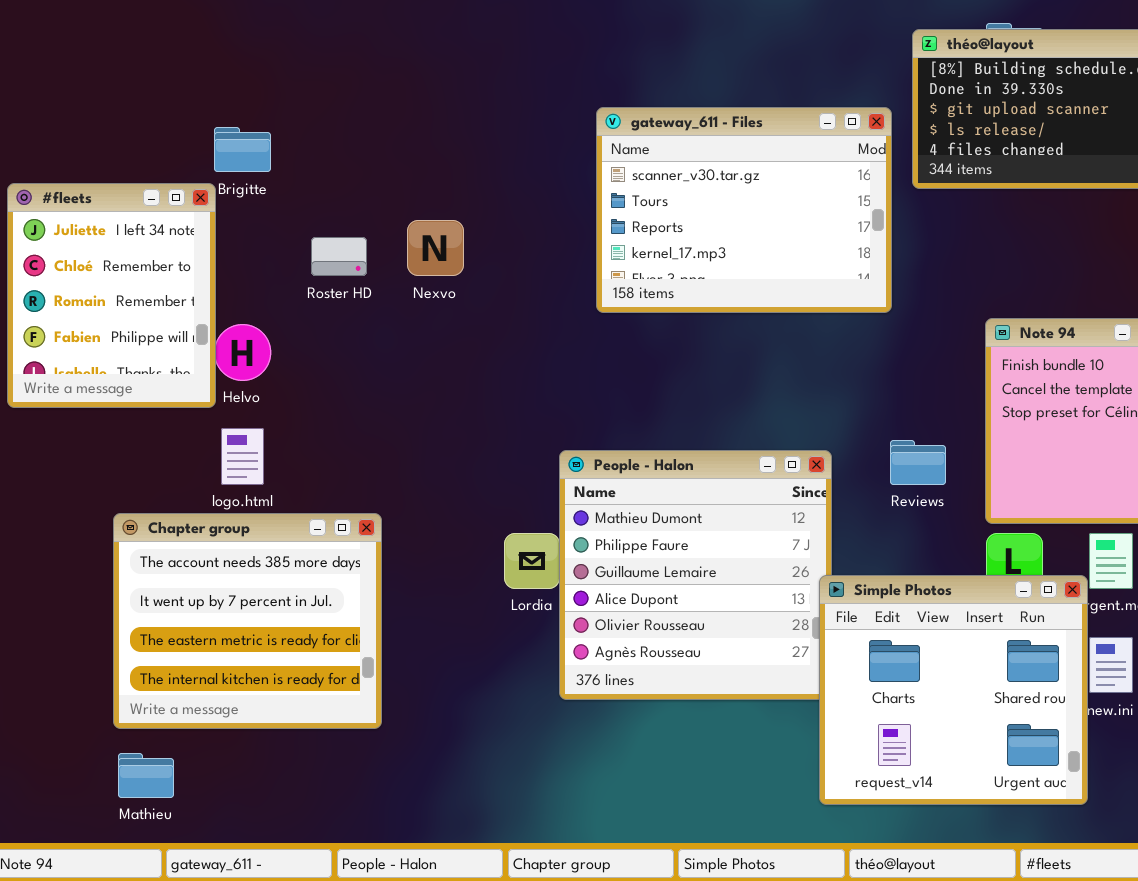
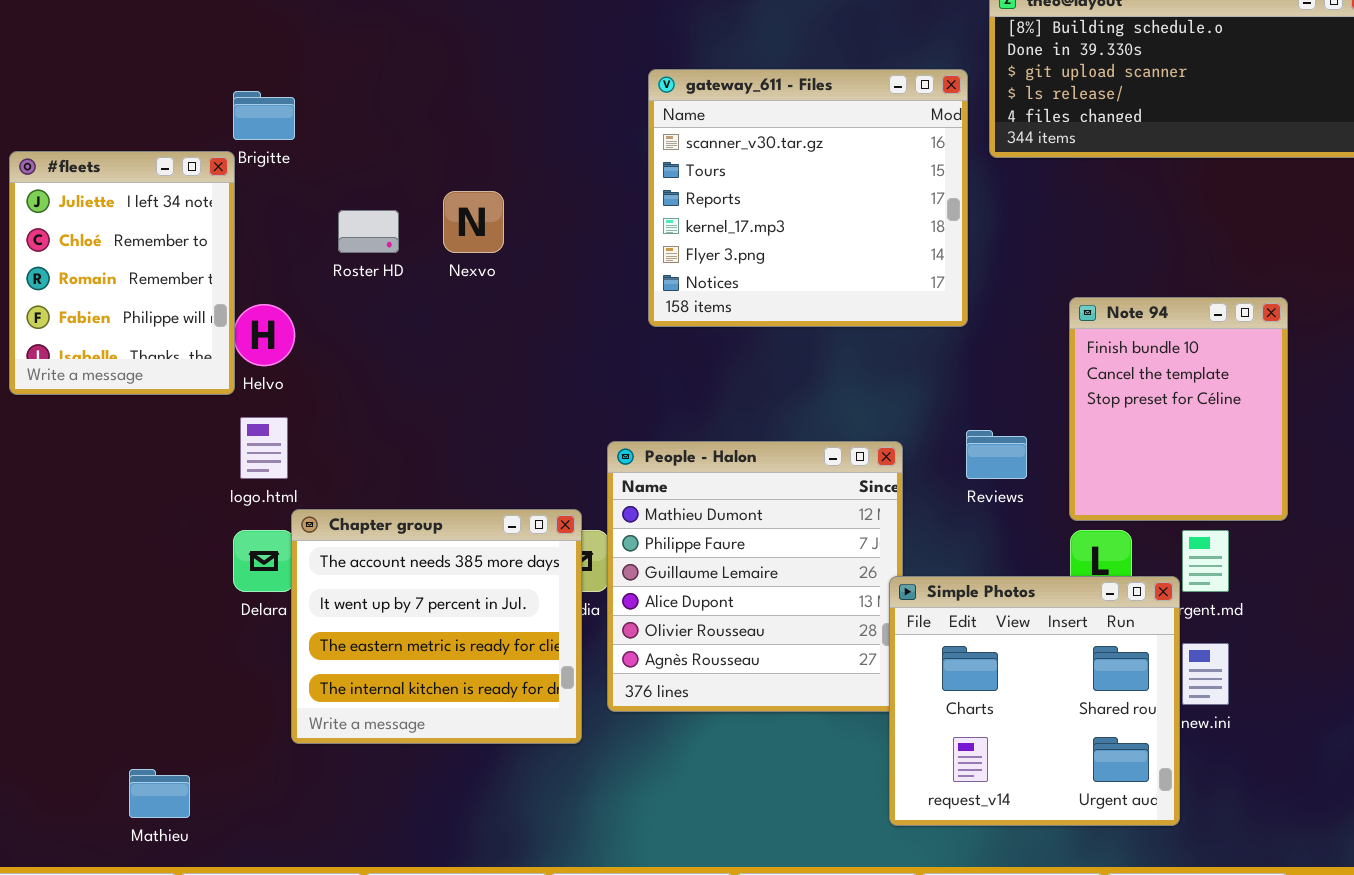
gateway_611 - Files: [596,107,892,313] -> [648,69,968,327], resized
Chapter group: [113,513,382,729] -> [291,509,582,744], moved

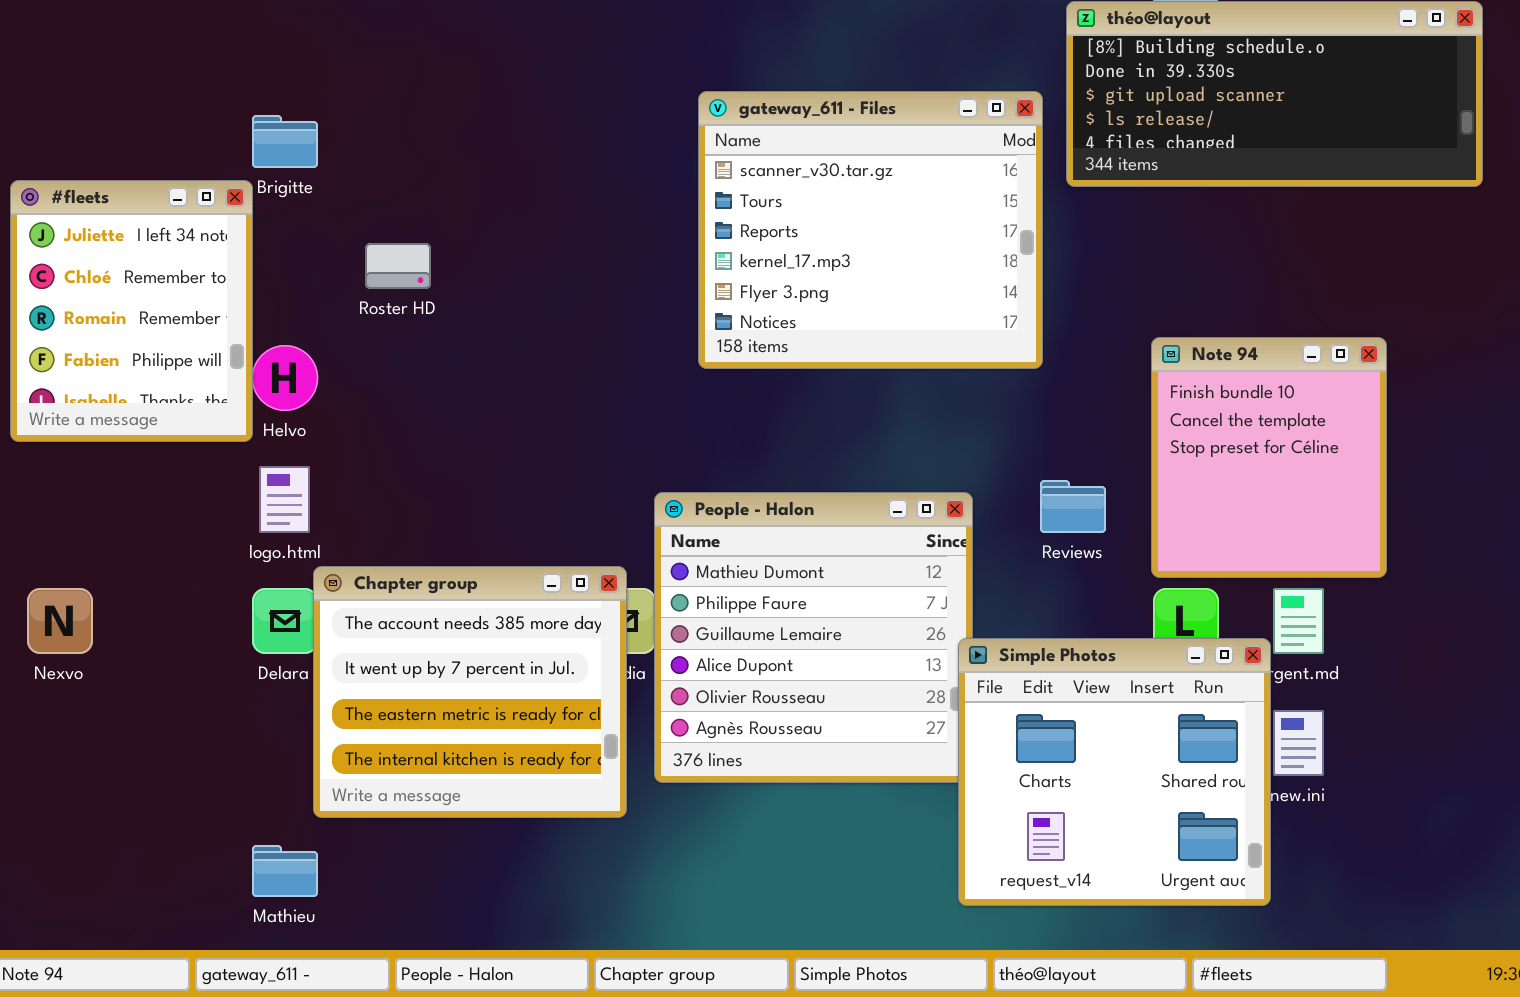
Nexvo: [443,191,504,253] -> [27,588,93,654], moved
Mathieu: [129,769,190,818] -> [252,845,318,897], moved

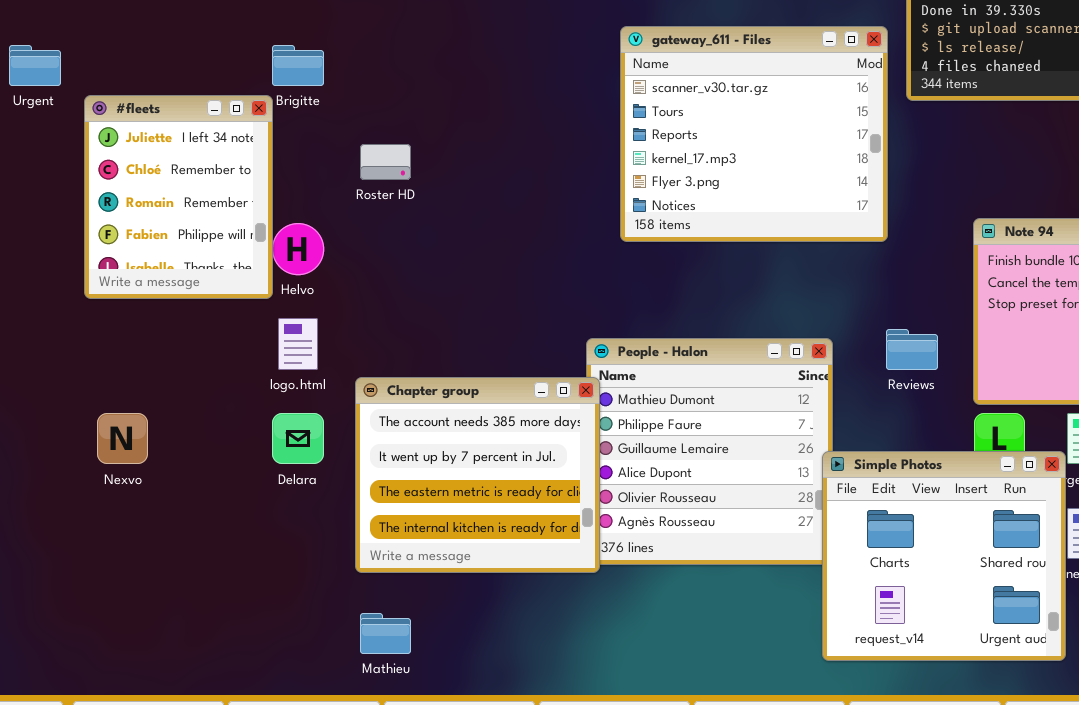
Chapter group: [313,566,627,818] -> [355,377,600,573], moved
Mathieu: [252,845,318,897] -> [360,613,411,654], moved

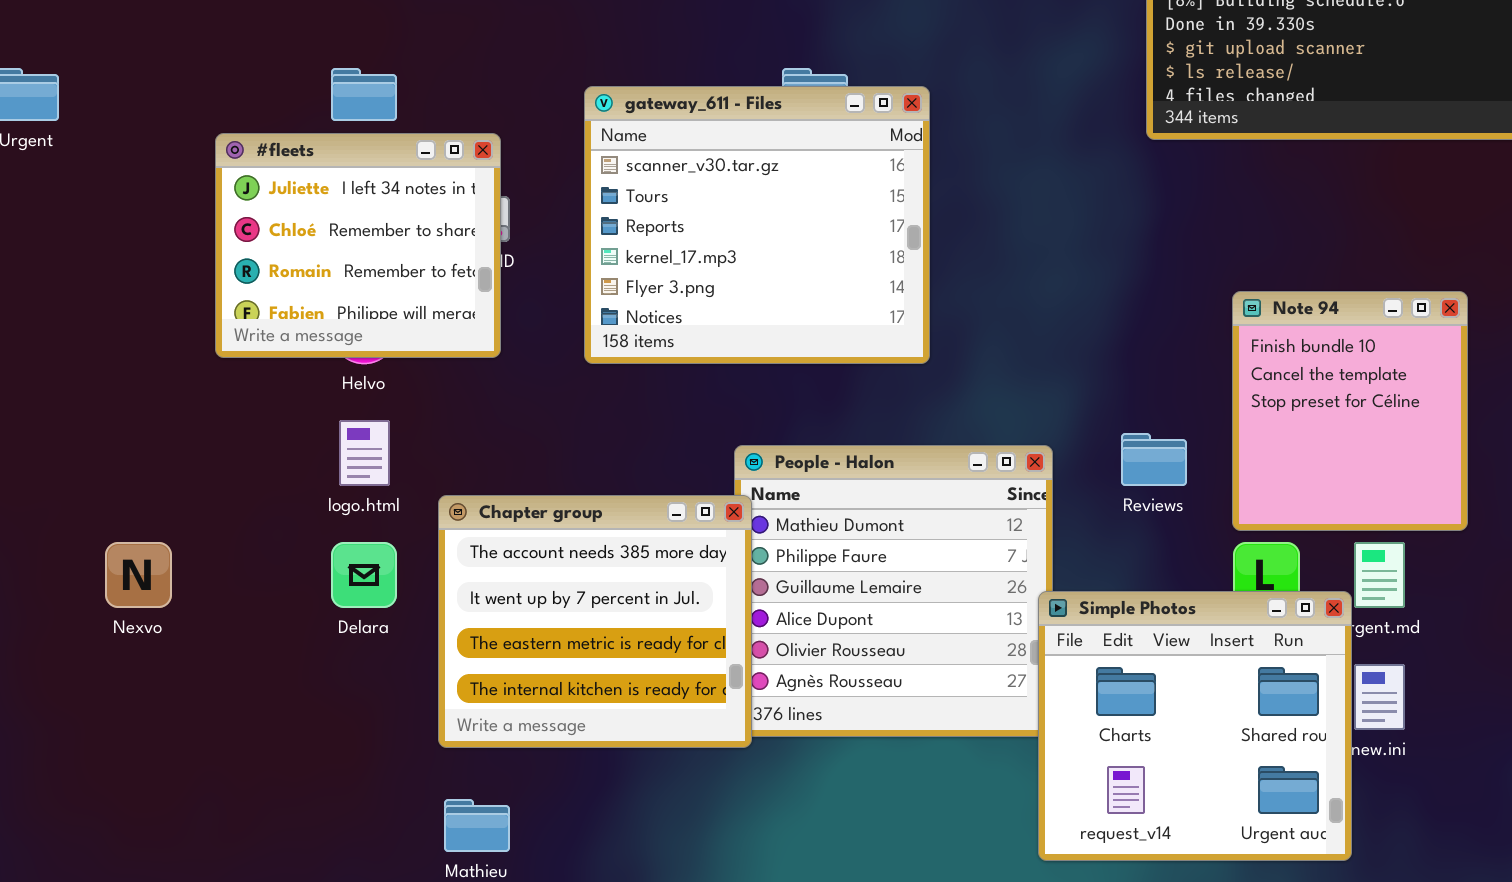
gateway_611 - Files: [620,26,888,242] -> [584,86,930,364], moved
#fleets: [84,95,273,299] -> [215,133,501,358], moved, resized

